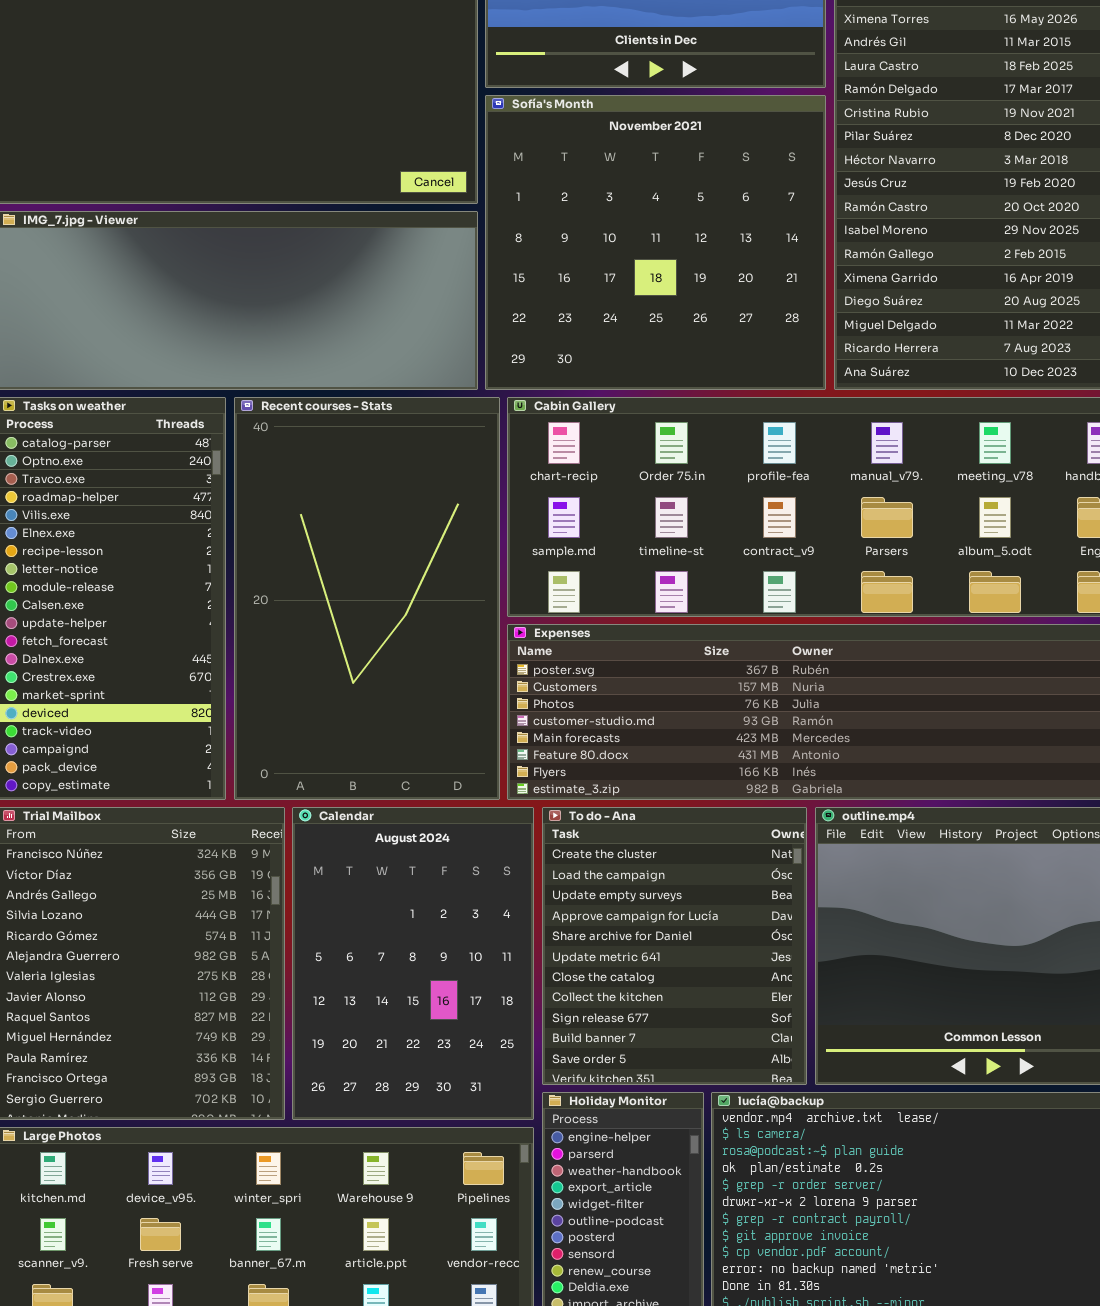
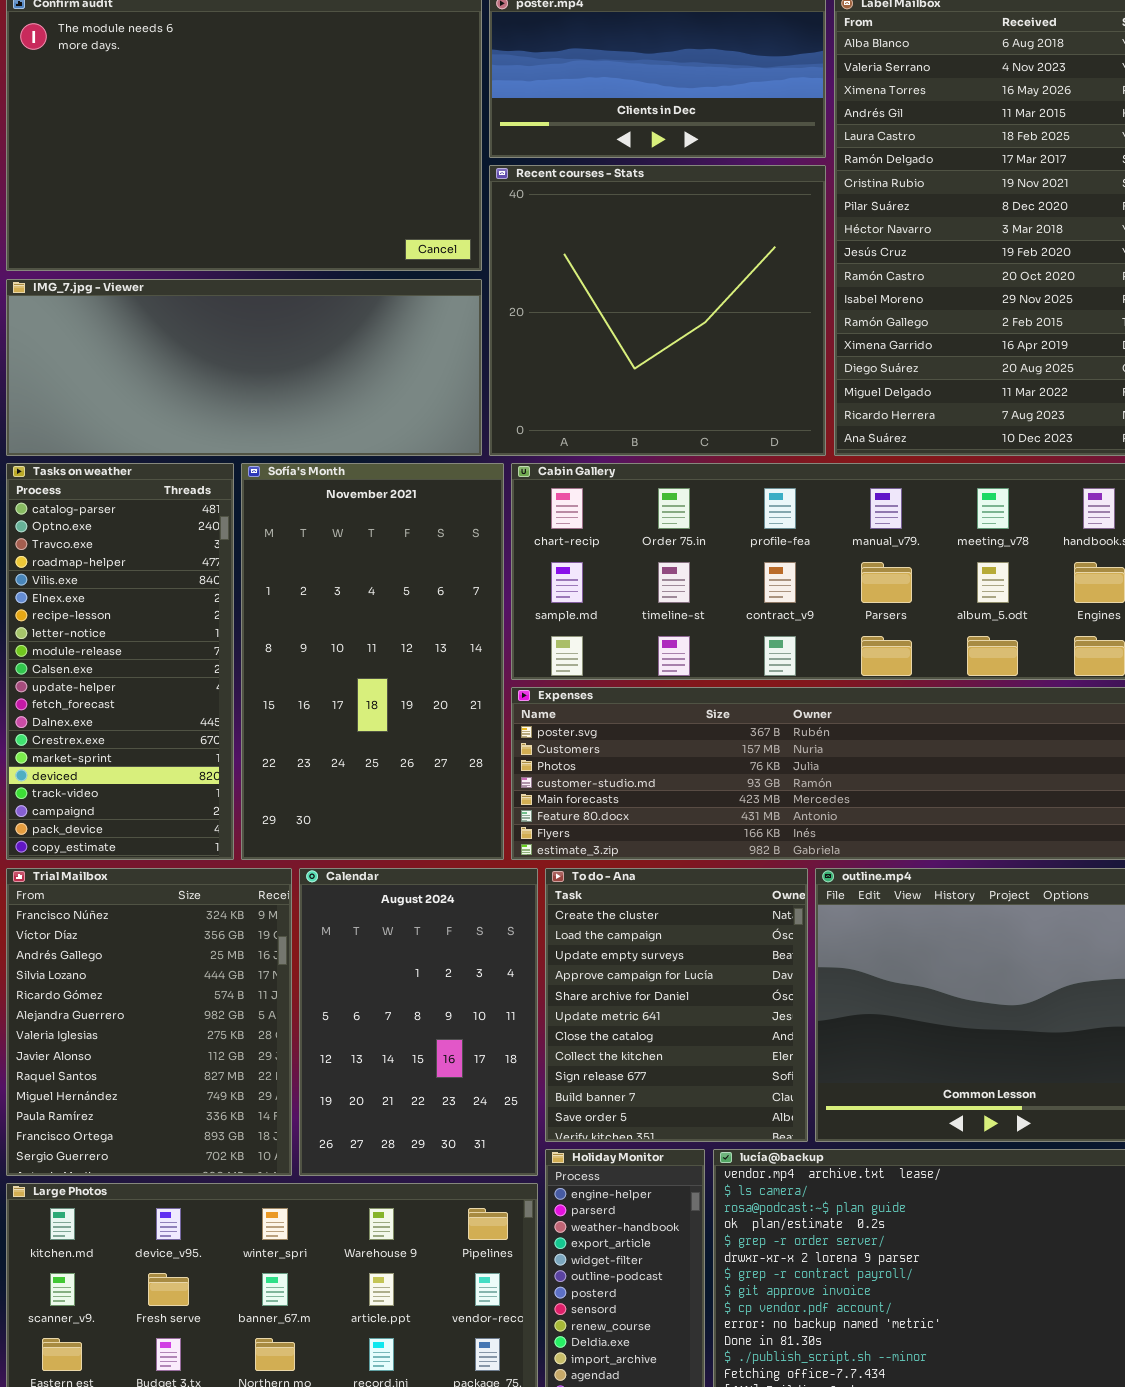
Sofía's Month: [485,95,826,390] -> [241,463,504,860], moved, resized
Recent courses - Stats: [234,397,500,800] -> [489,165,826,456], moved, resized

